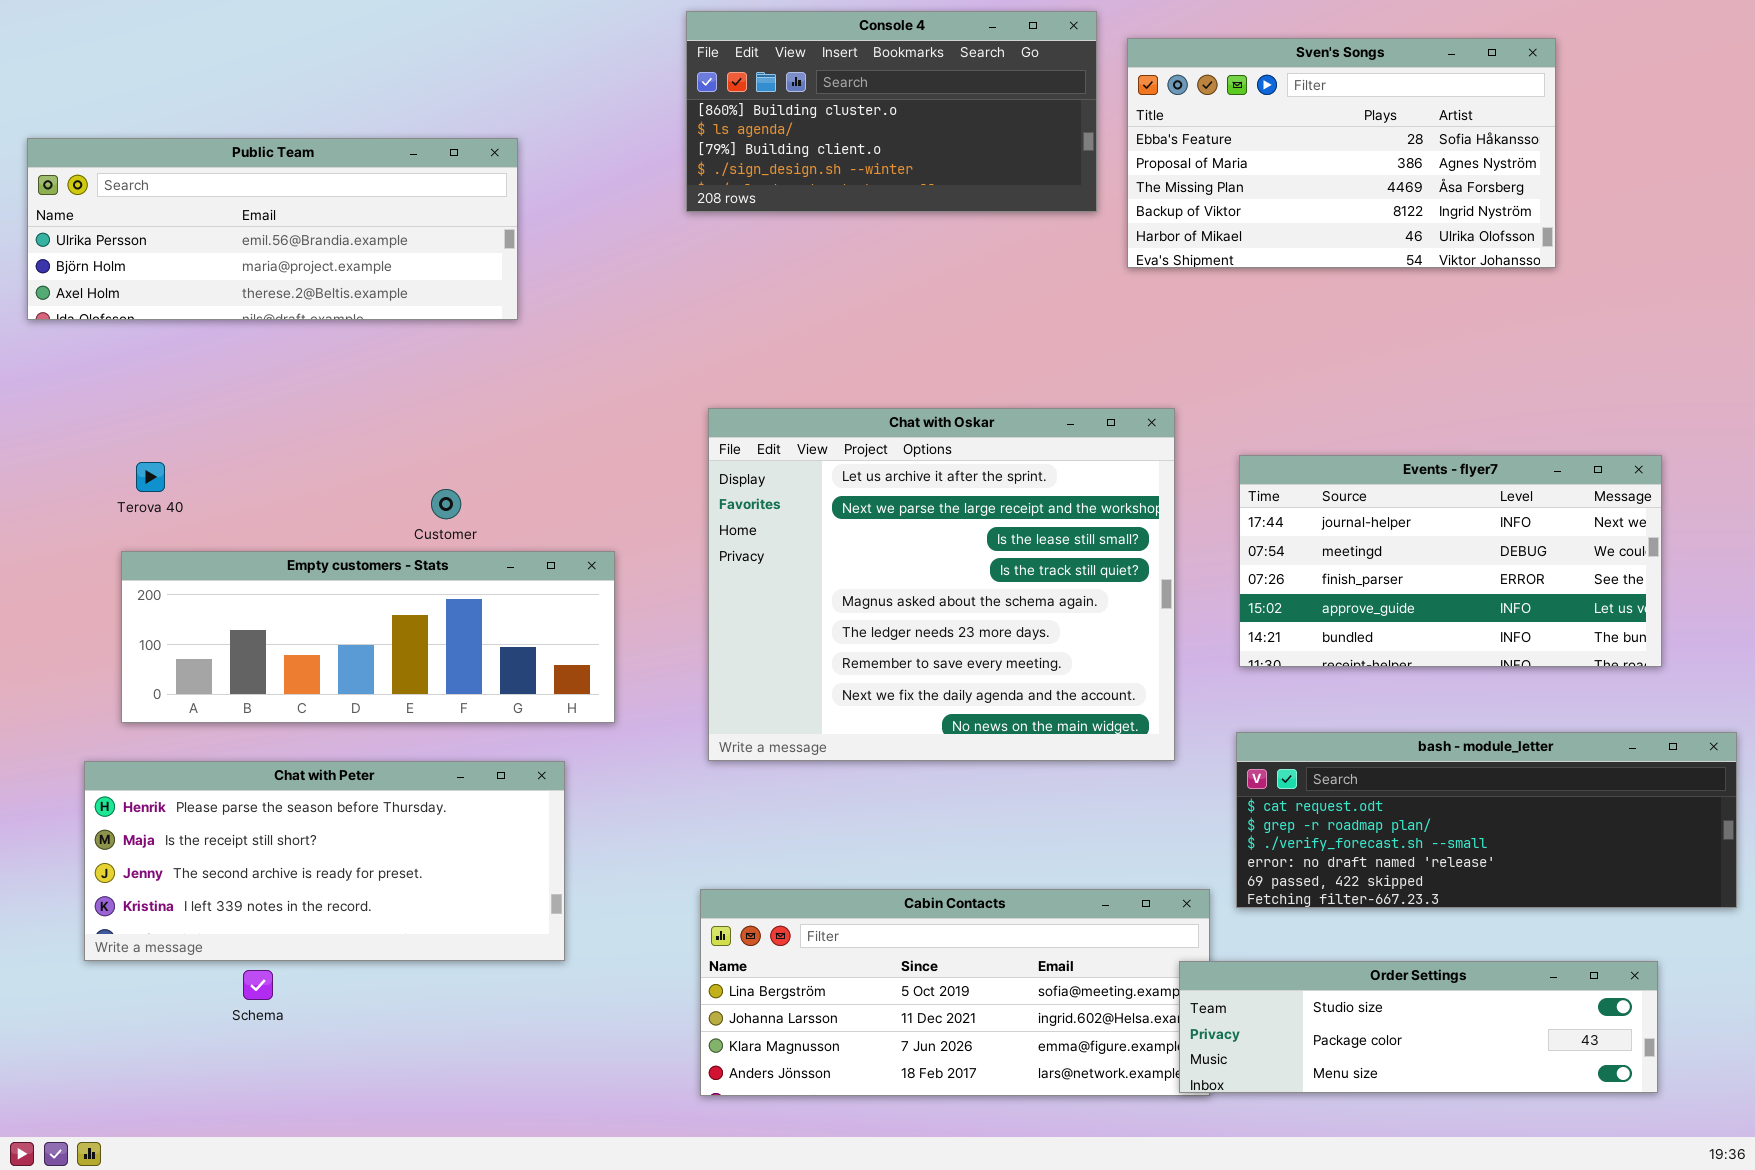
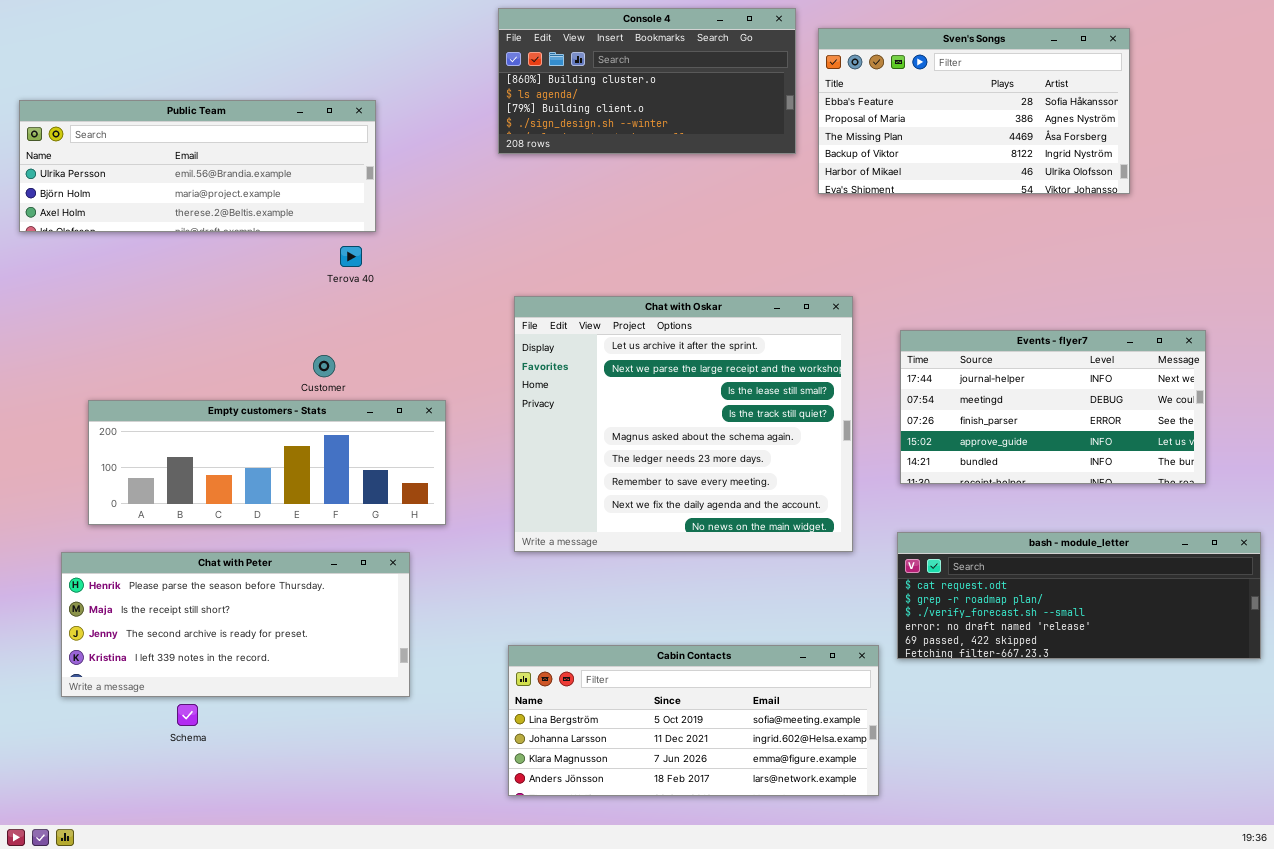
Terova 40: [136,462,165,492] -> [340,246,362,267], moved
Order Settings: [1179,961,1658,1093] -> none, closed

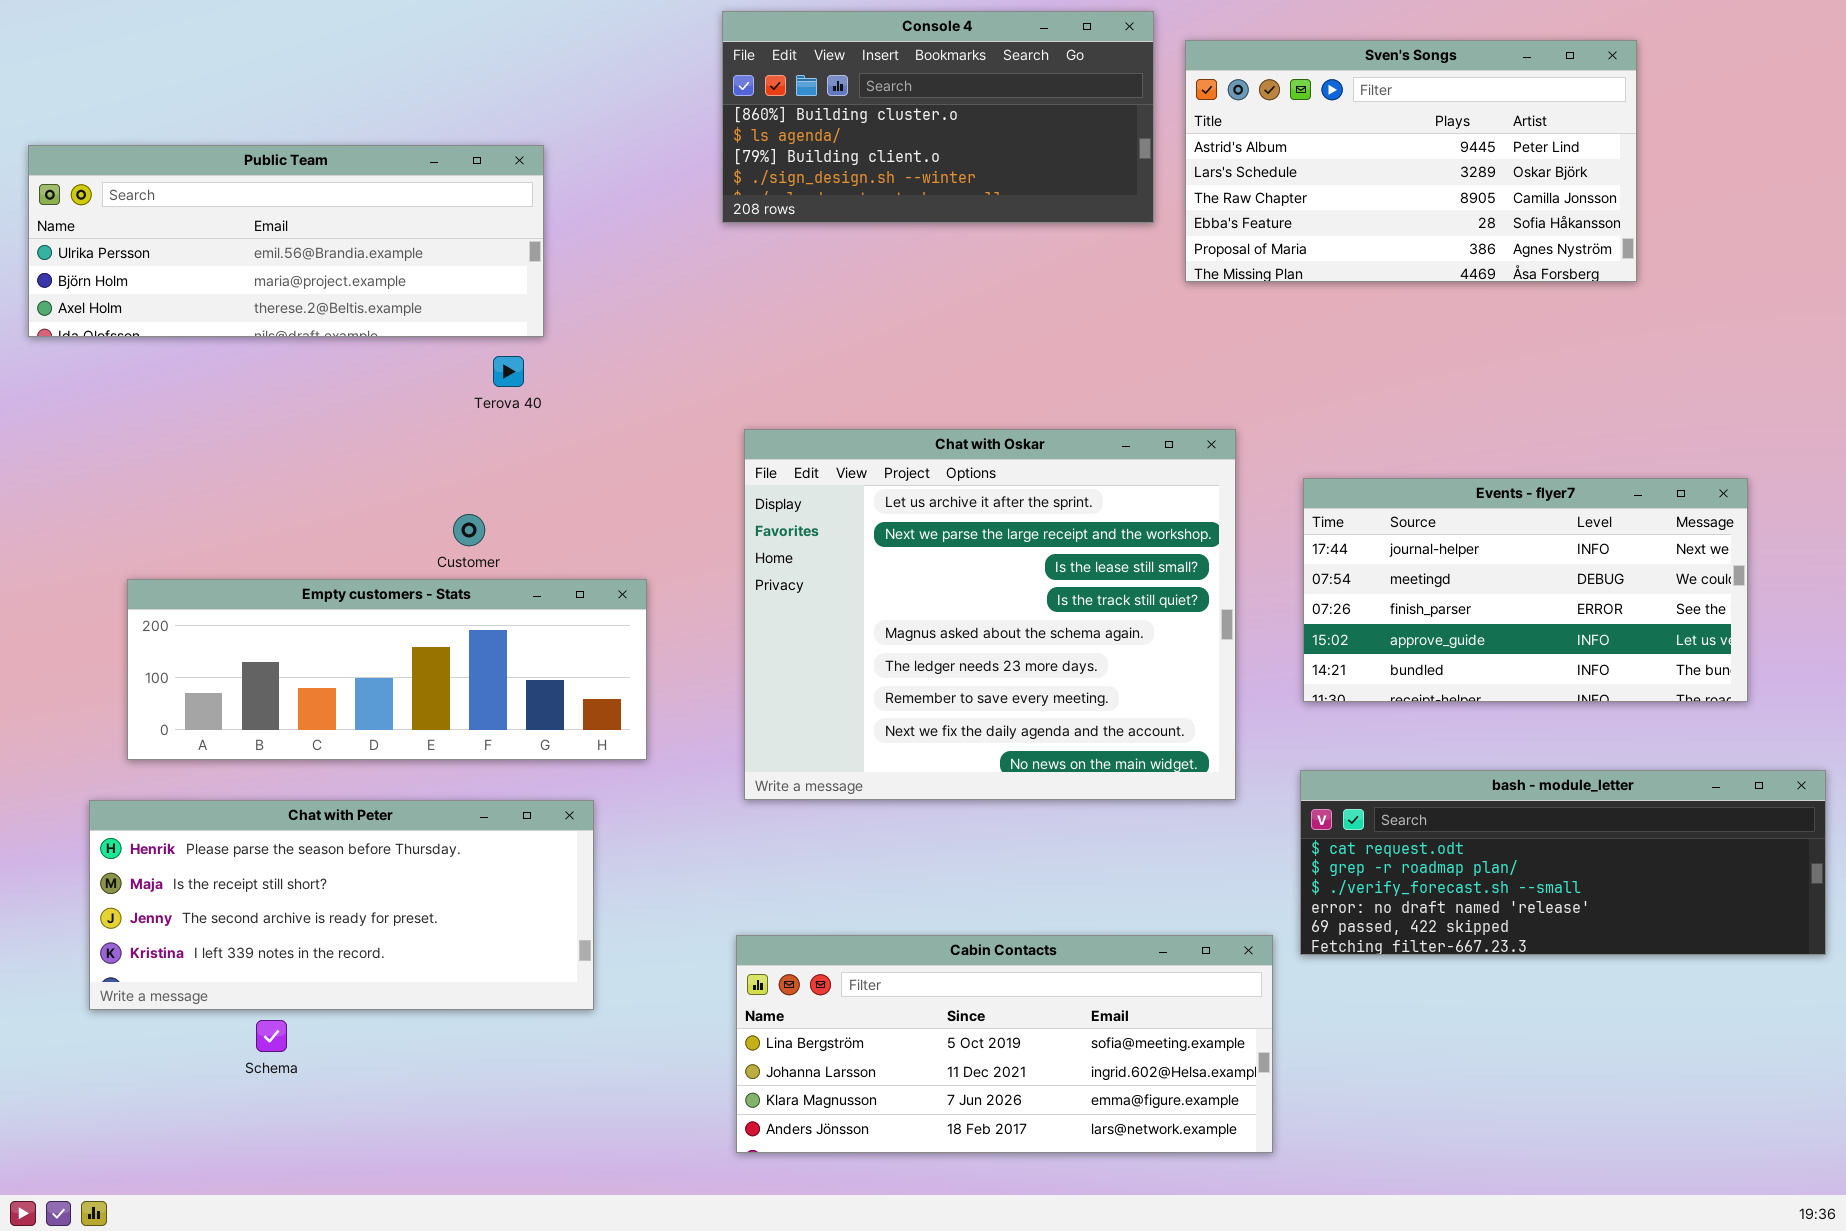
Sven's Songs: [818,28,1130,194] -> [1185,40,1637,282], scrolled up 3 rows

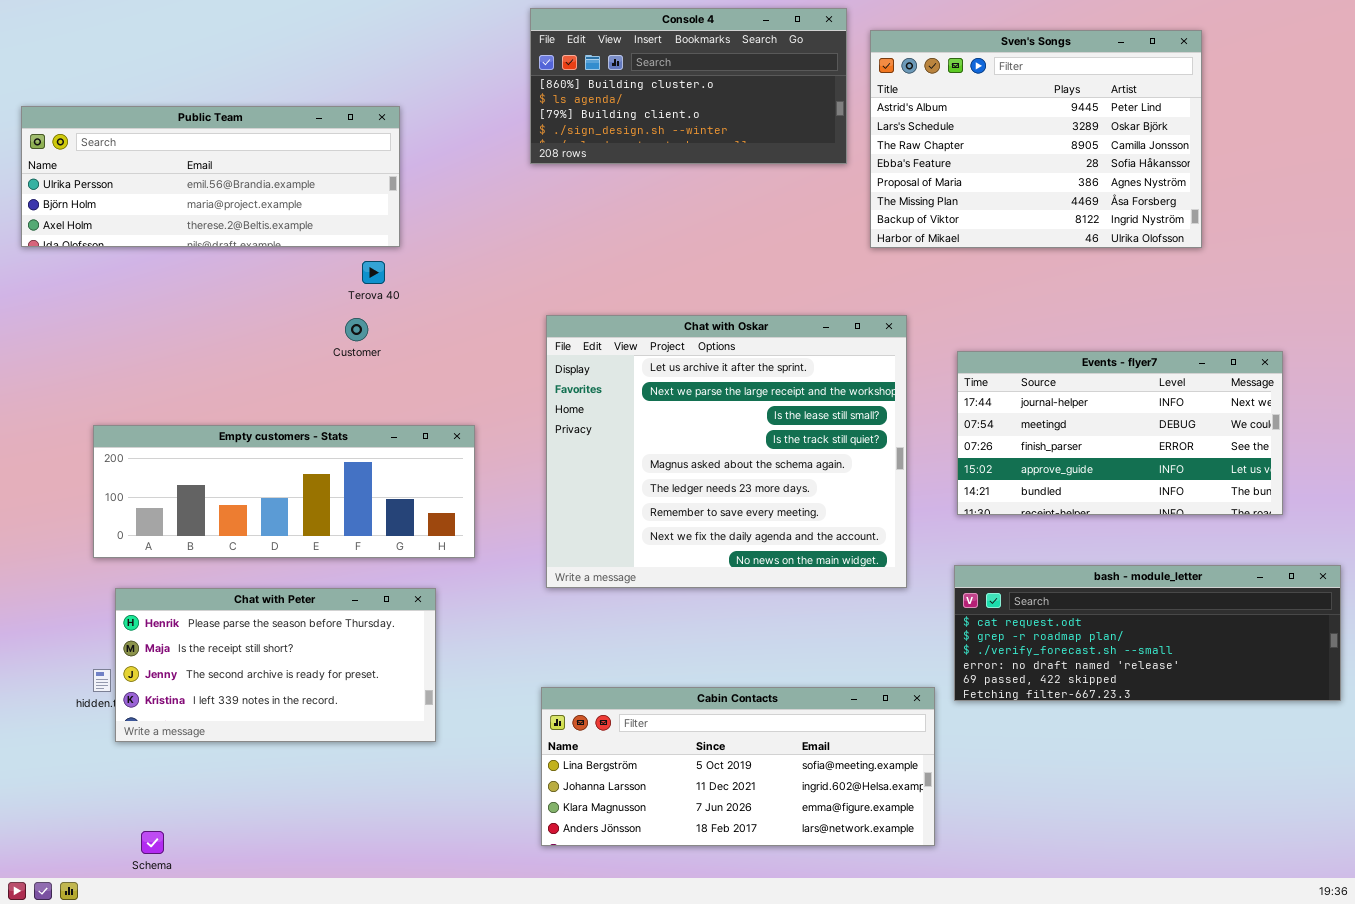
Sven's Songs: [1185,40,1637,282] -> [870,30,1202,248], resized
Customer: [453,514,485,546] -> [345,318,368,341], moved
Chat with Peter: [89,800,594,1010] -> [115,588,436,742], resized
Schema: [256,1020,287,1052] -> [141,831,164,854], moved

